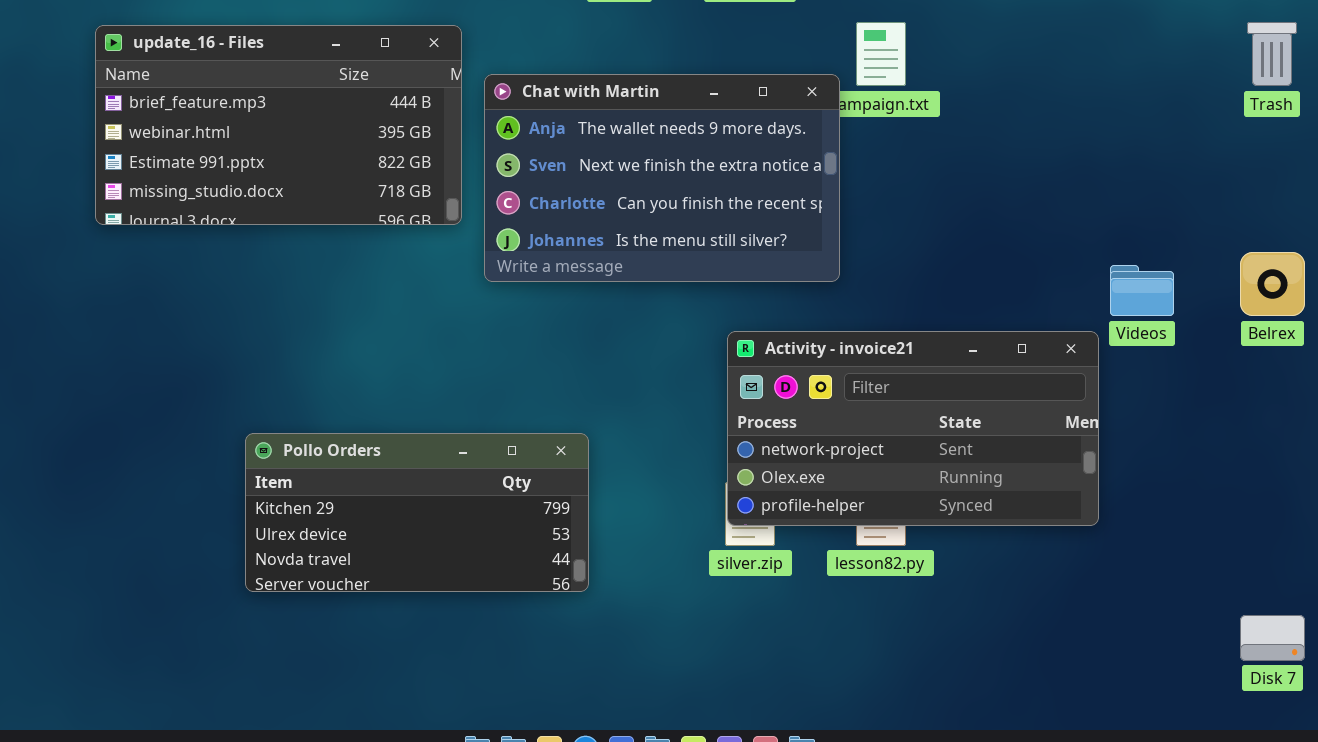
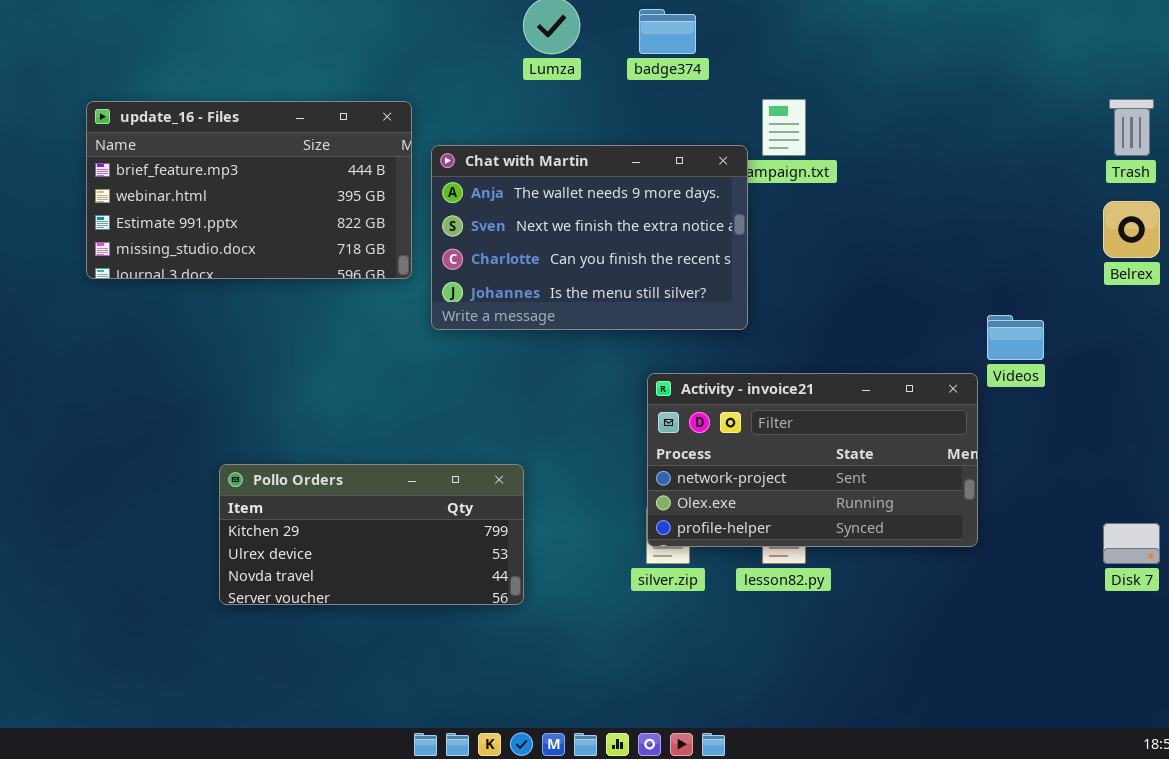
Belrex: [1240,252,1305,316] -> [1103,201,1160,258], moved
Disk 7: [1240,615,1305,661] -> [1103,523,1160,564], moved

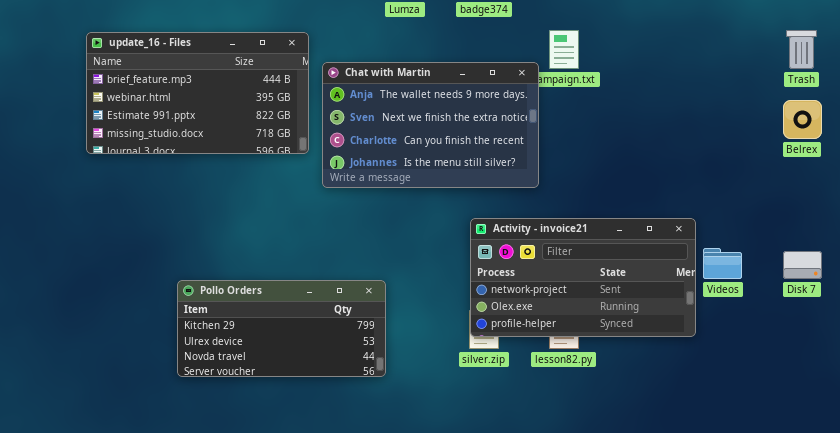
Videos: [987,315,1044,360] -> [703,248,742,279], moved
Disk 7: [1103,523,1160,564] -> [783,251,822,279], moved

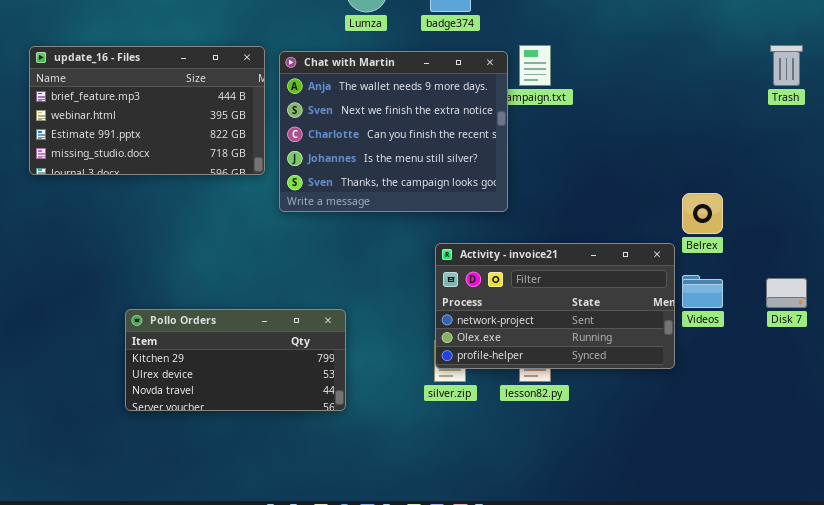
Chat with Martin: [322,62,539,188] -> [279,51,508,212], resized
Belrex: [783,100,822,139] -> [682,193,723,234], moved

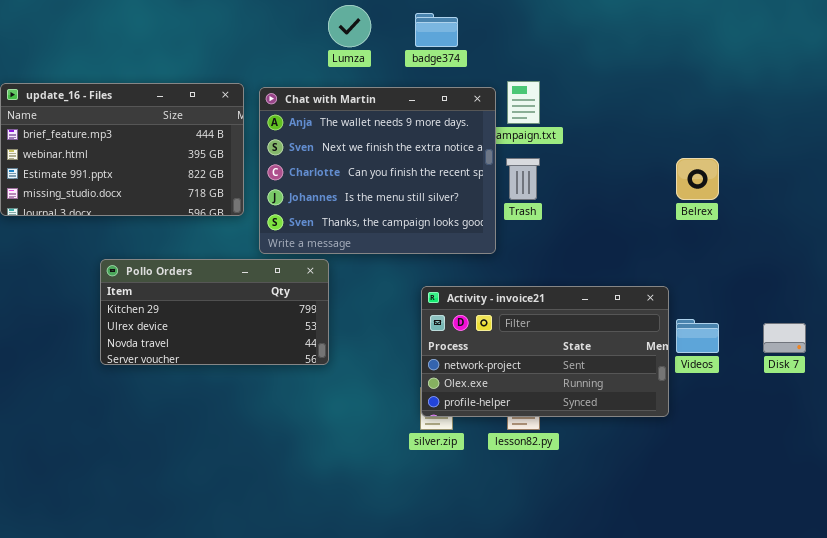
Trash: [770,45,803,86] -> [506,158,540,200], moved
Belrex: [682,193,723,234] -> [676,158,719,200], moved
Pollo Orders: [125,309,346,411] -> [100,259,329,365], moved

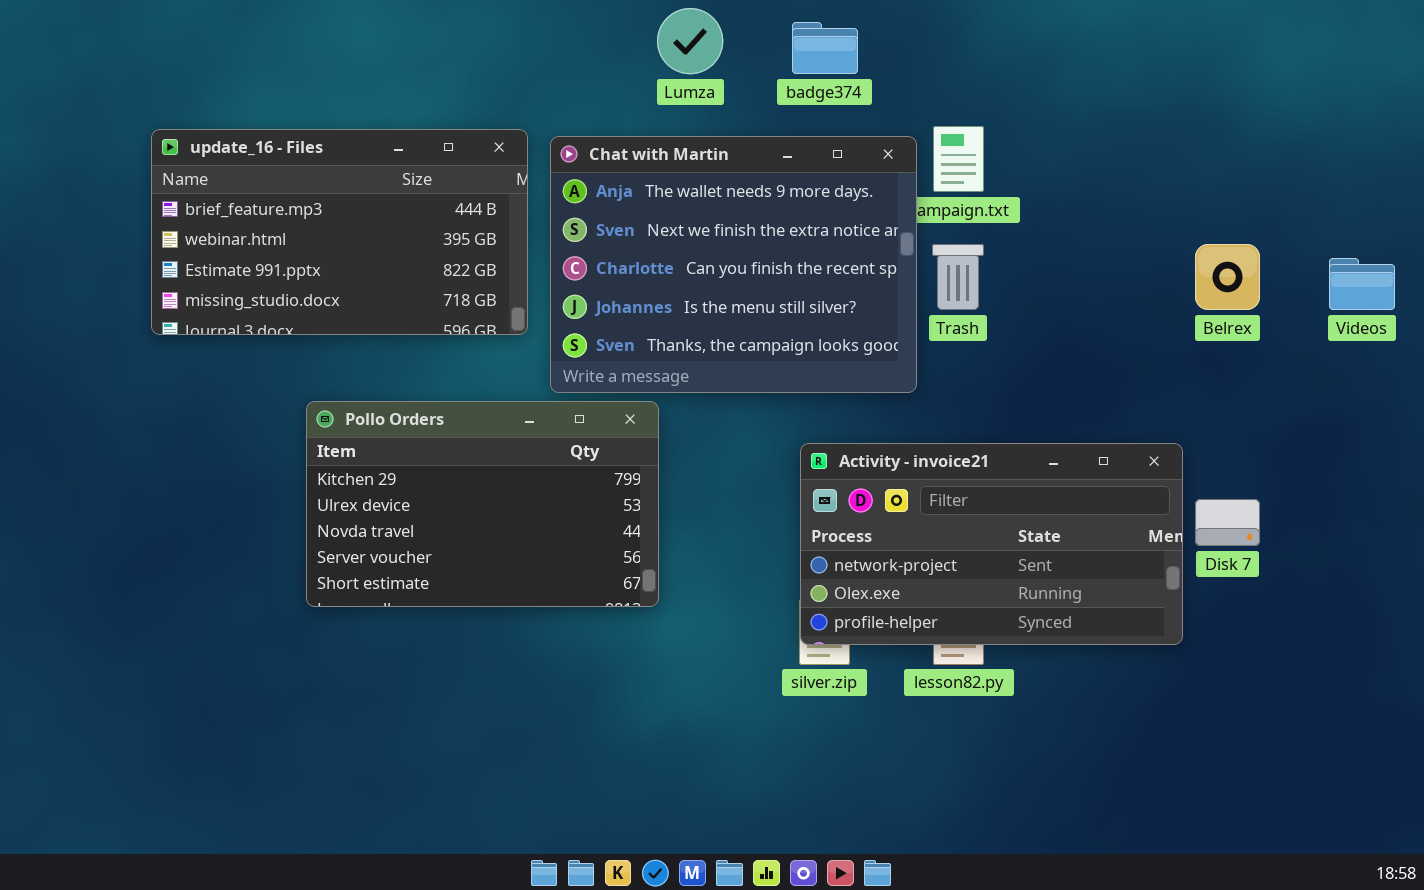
Pollo Orders: [100,259,329,365] -> [306,401,659,607], resized
Videos: [676,319,719,353] -> [1329,258,1395,310], moved
Disk 7: [763,323,806,353] -> [1195,499,1260,546], moved

